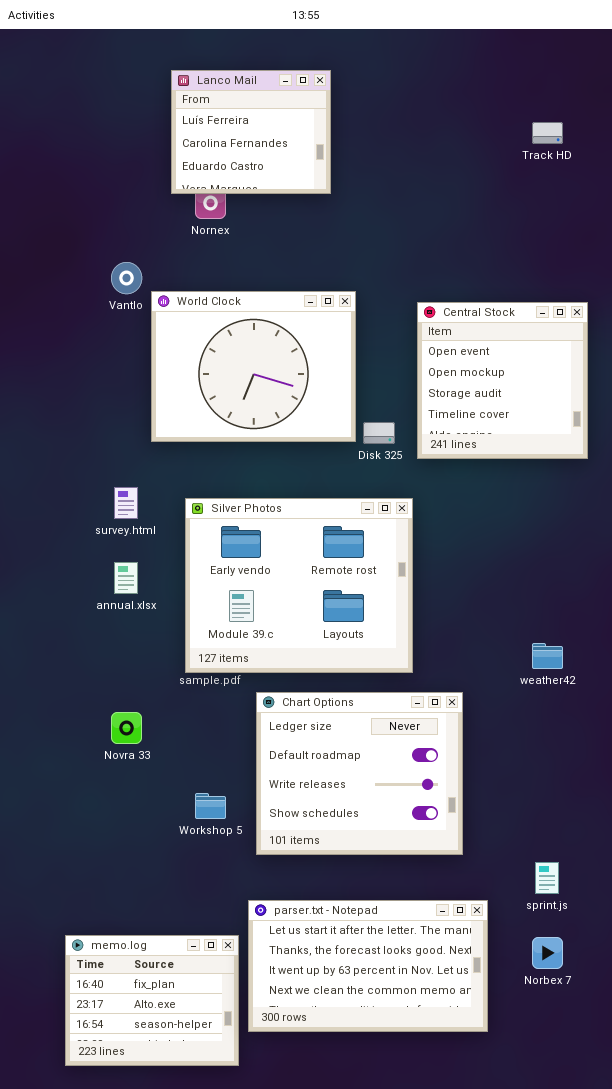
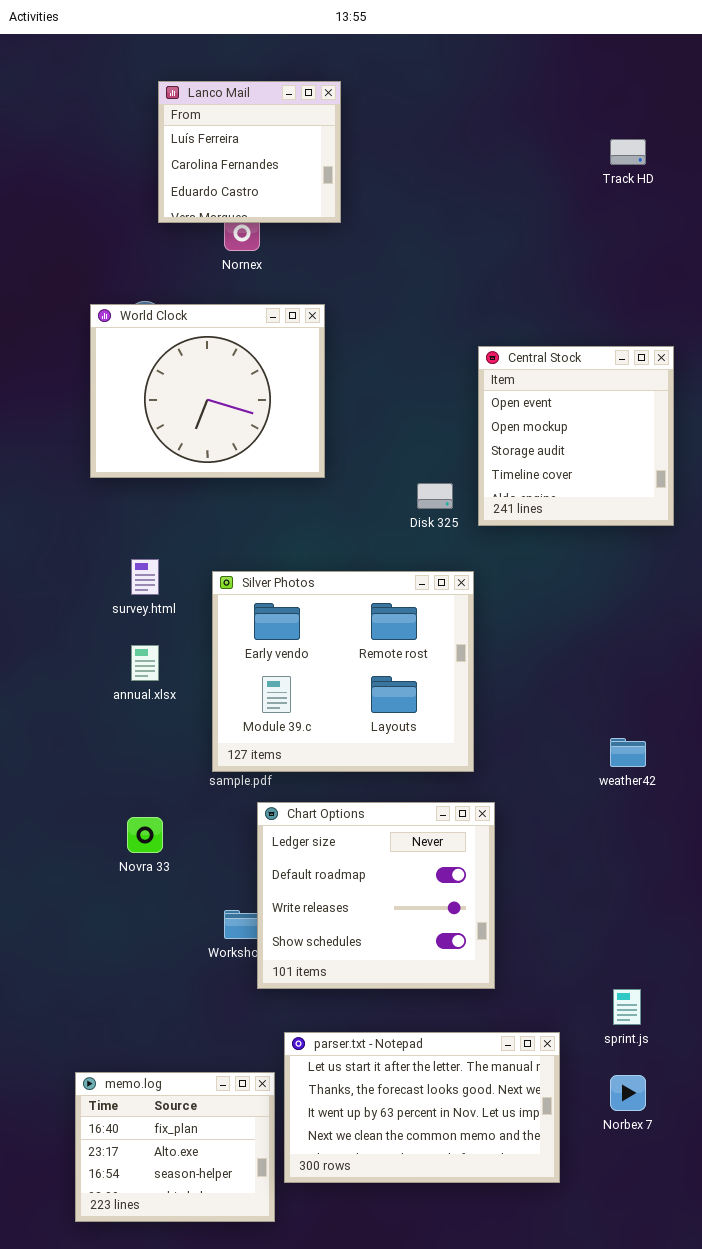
Lanco Mail: [171,70,331,194] -> [158,81,341,223], moved
World Clock: [151,291,356,442] -> [90,304,325,478], moved
Chart Options: [256,692,463,855] -> [257,802,495,989], moved

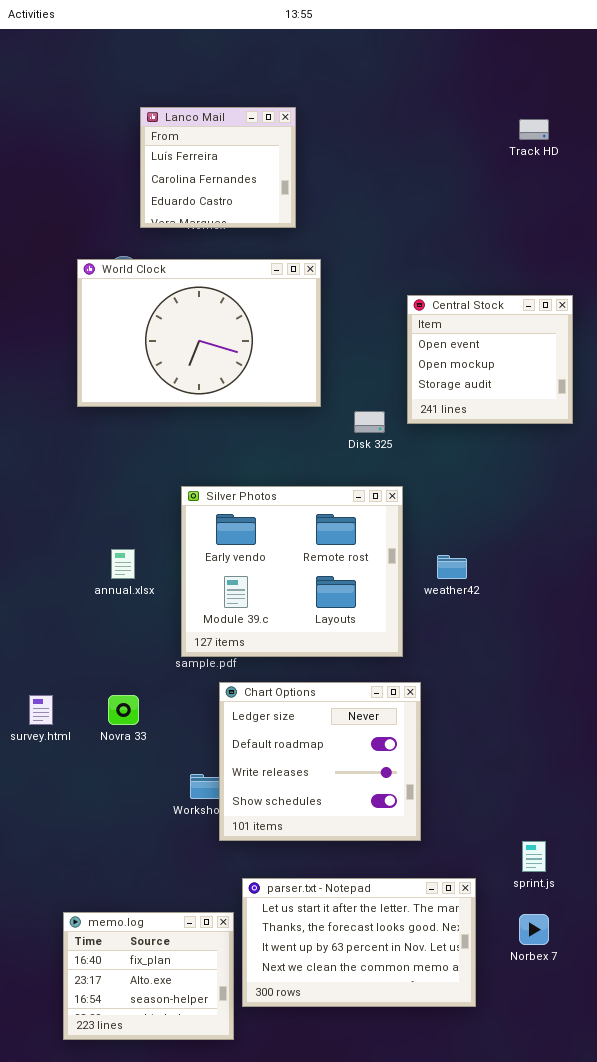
Lanco Mail: [158,81,341,223] -> [140,107,296,228], moved
World Clock: [90,304,325,478] -> [77,259,321,407], resized
Central Stock: [478,346,674,526] -> [407,295,573,424], resized
survey.html: [131,559,159,595] -> [29,695,53,725], moved
weather42: [610,738,646,767] -> [437,555,467,579], moved

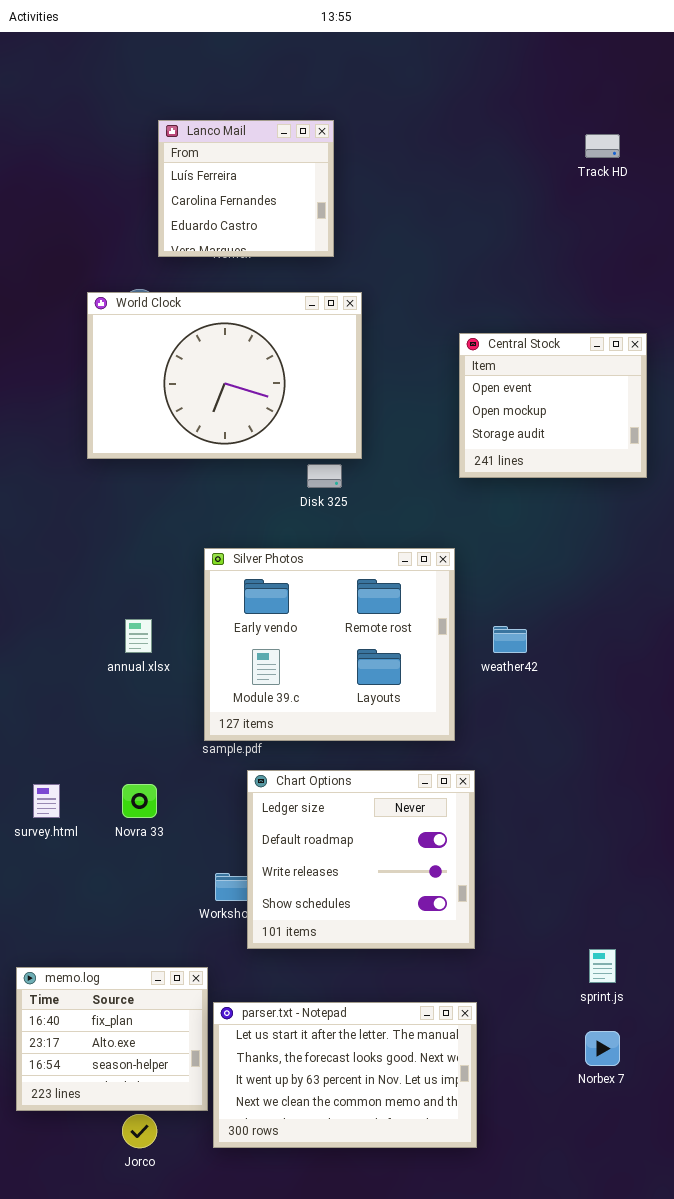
Disk 325: [354,411,385,433] -> [307,464,342,488], moved
parser.txt - Notepad: [242,878,476,1007] -> [213,1002,477,1148], moved
memo.log: [63,912,234,1040] -> [16,967,208,1111], moved

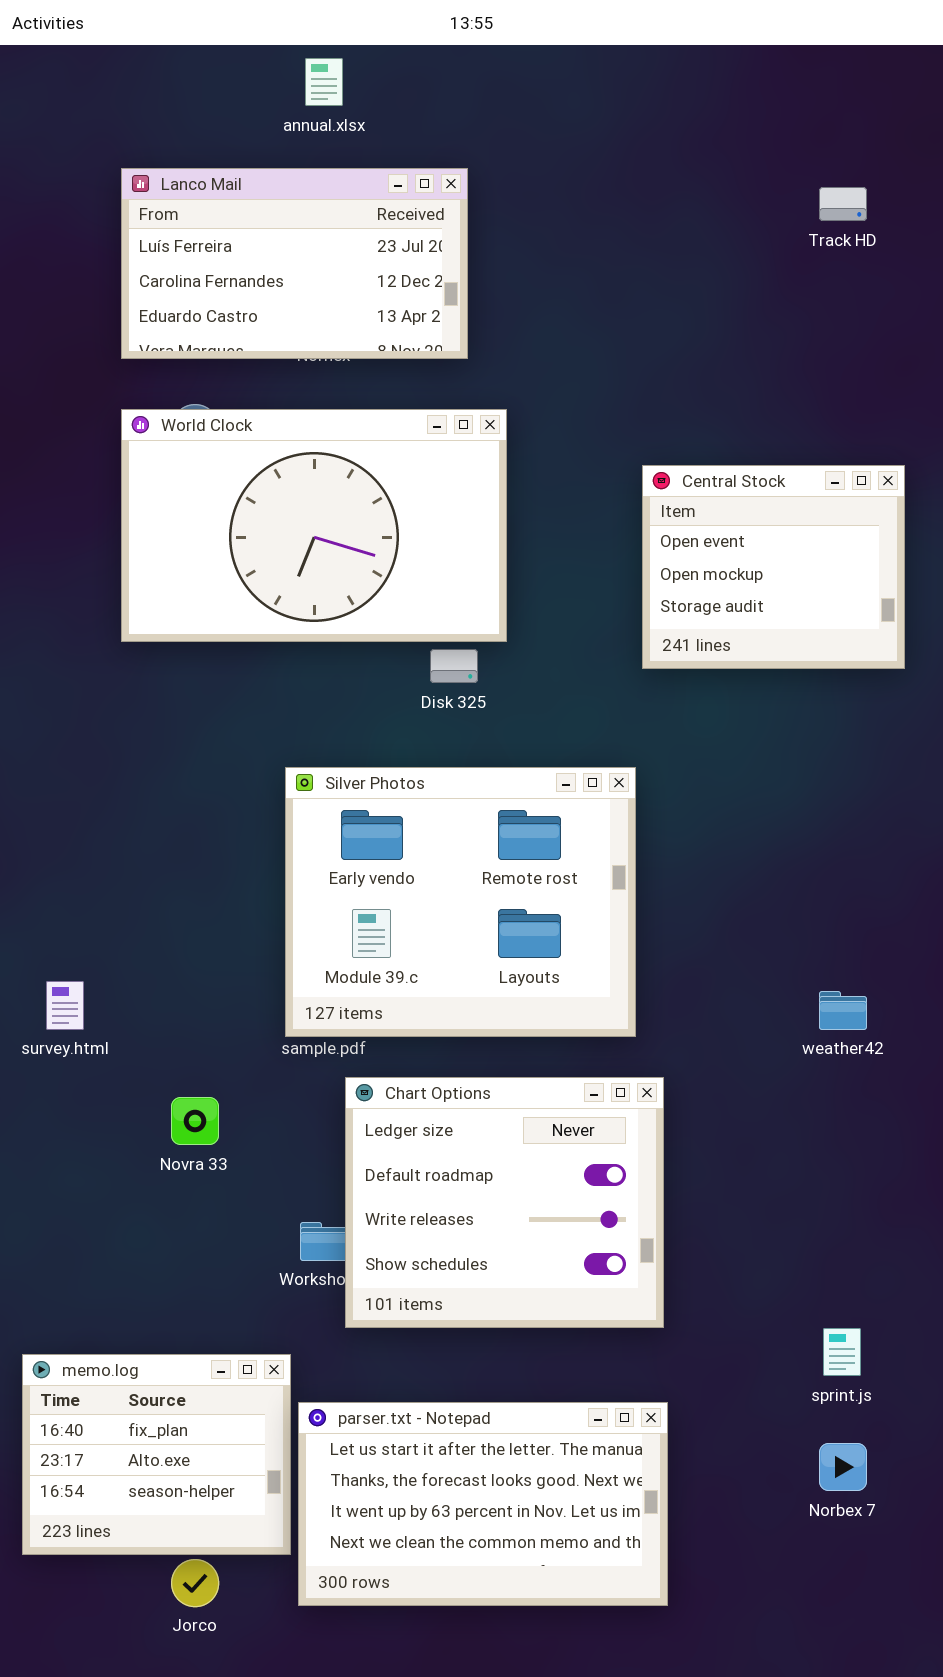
Lanco Mail: [158,120,334,257] -> [121,168,468,359], resized
annual.xlsx: [125,619,152,653] -> [305,58,343,106], moved
weather42: [493,626,527,653] -> [819,991,867,1030], moved
survey.html: [33,784,60,818] -> [46,981,84,1030], moved

